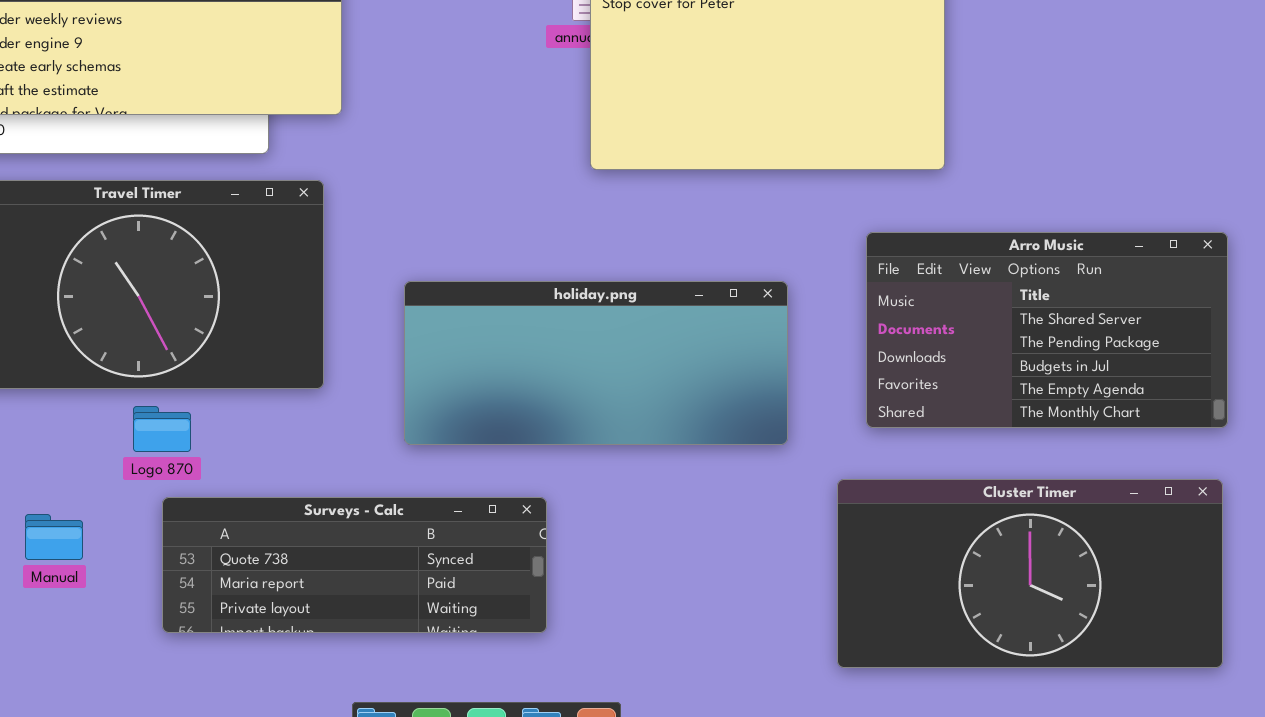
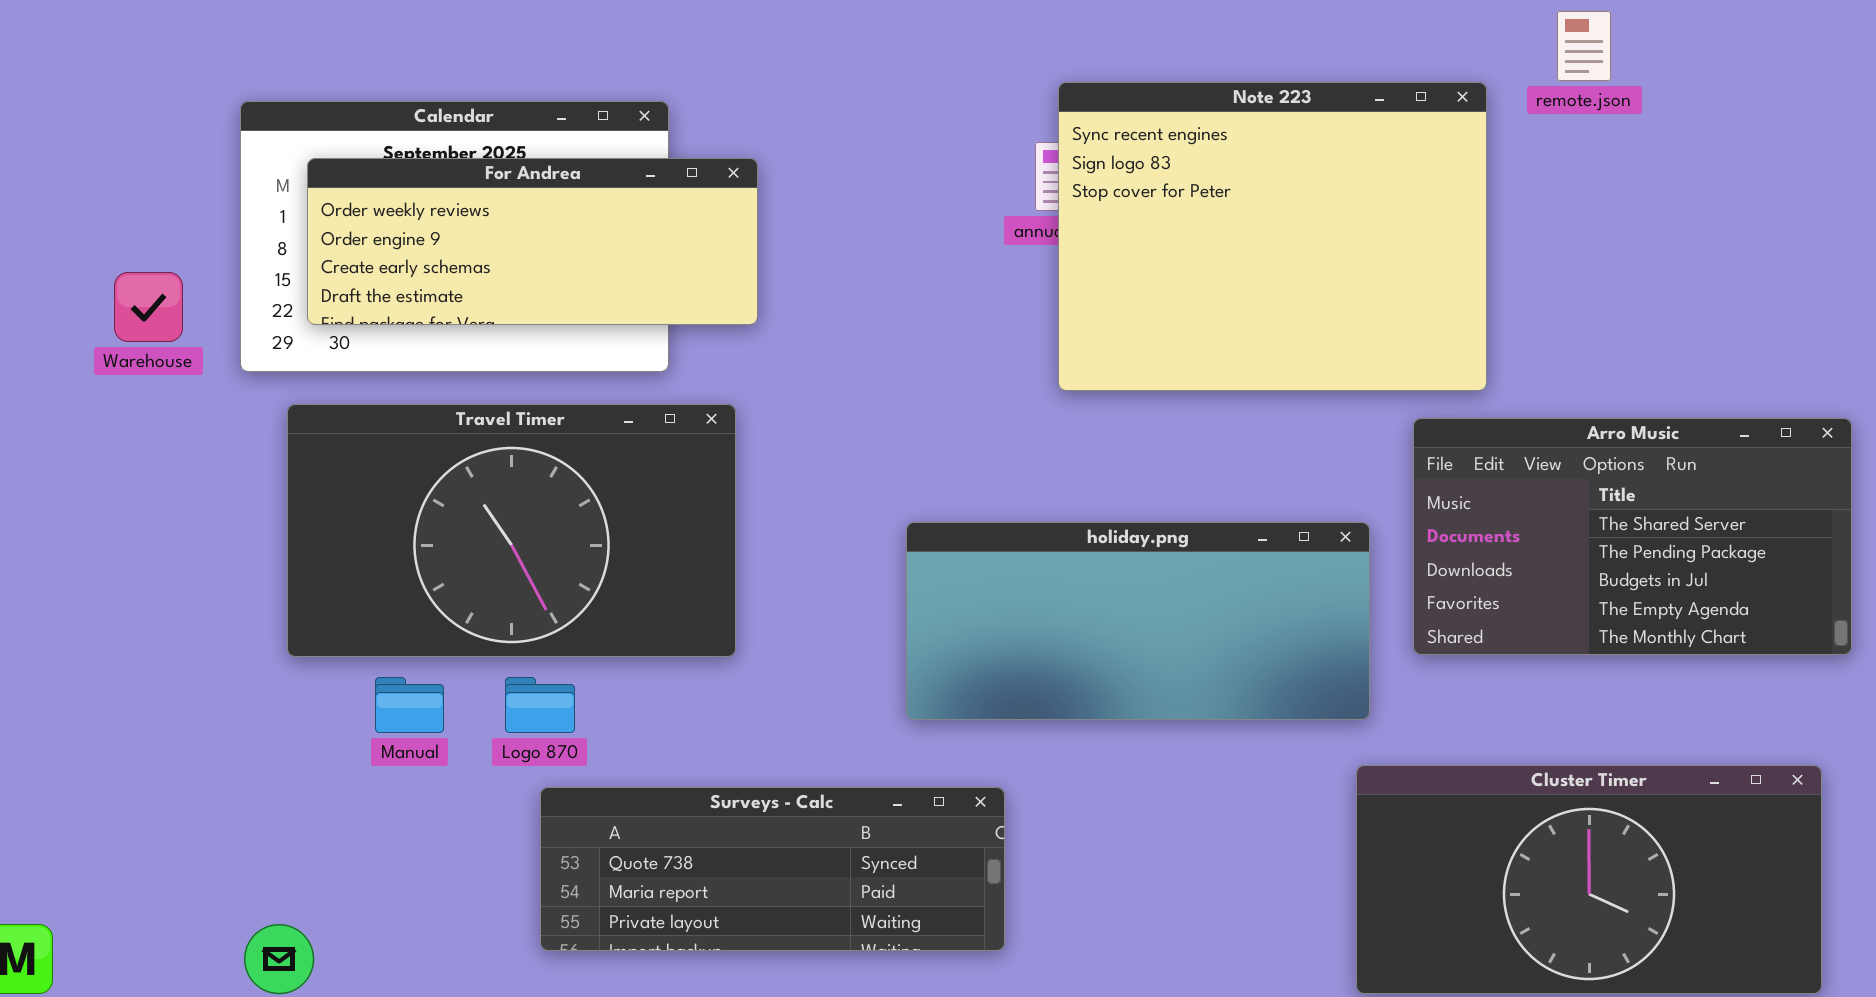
Arro Music: [866,232,1228,428] -> [1413,418,1852,655], moved
holiday.png: [404,281,788,445] -> [906,522,1370,720], moved
Manual: [25,514,83,560] -> [375,677,444,733], moved

